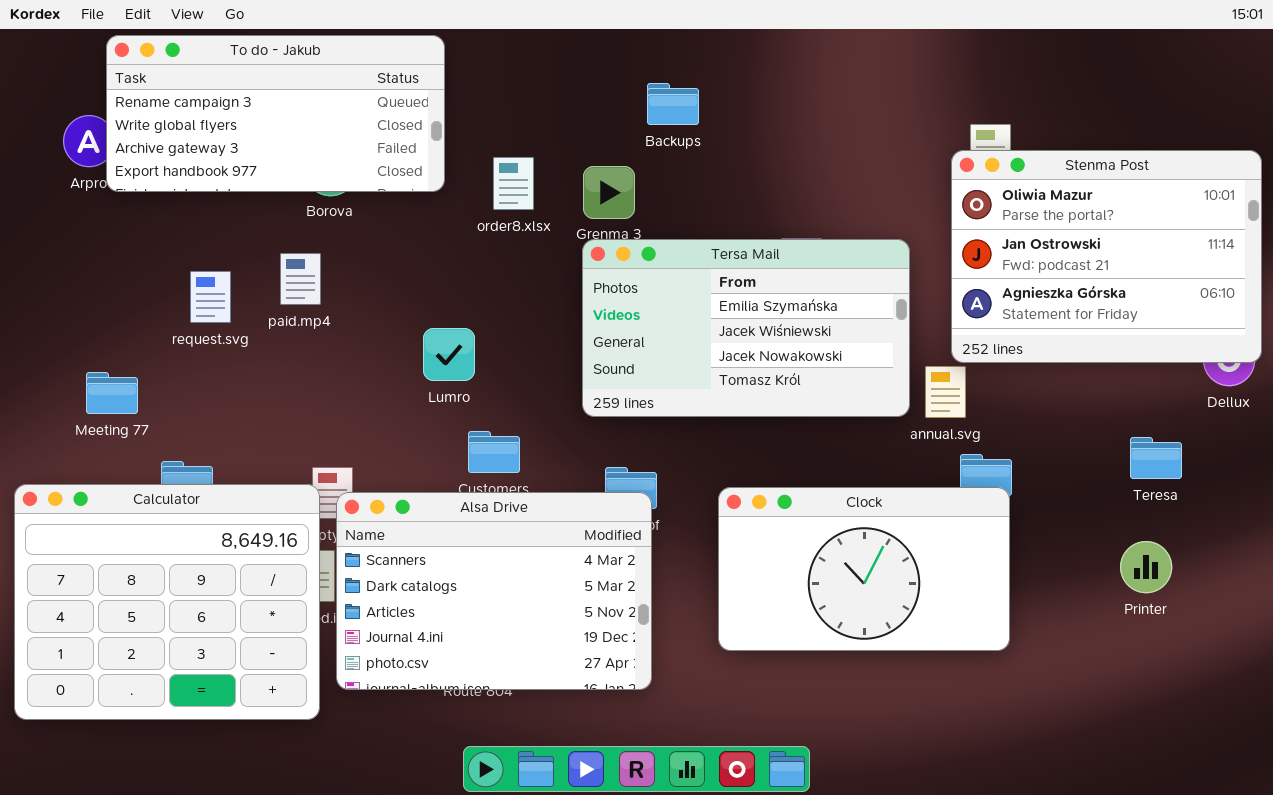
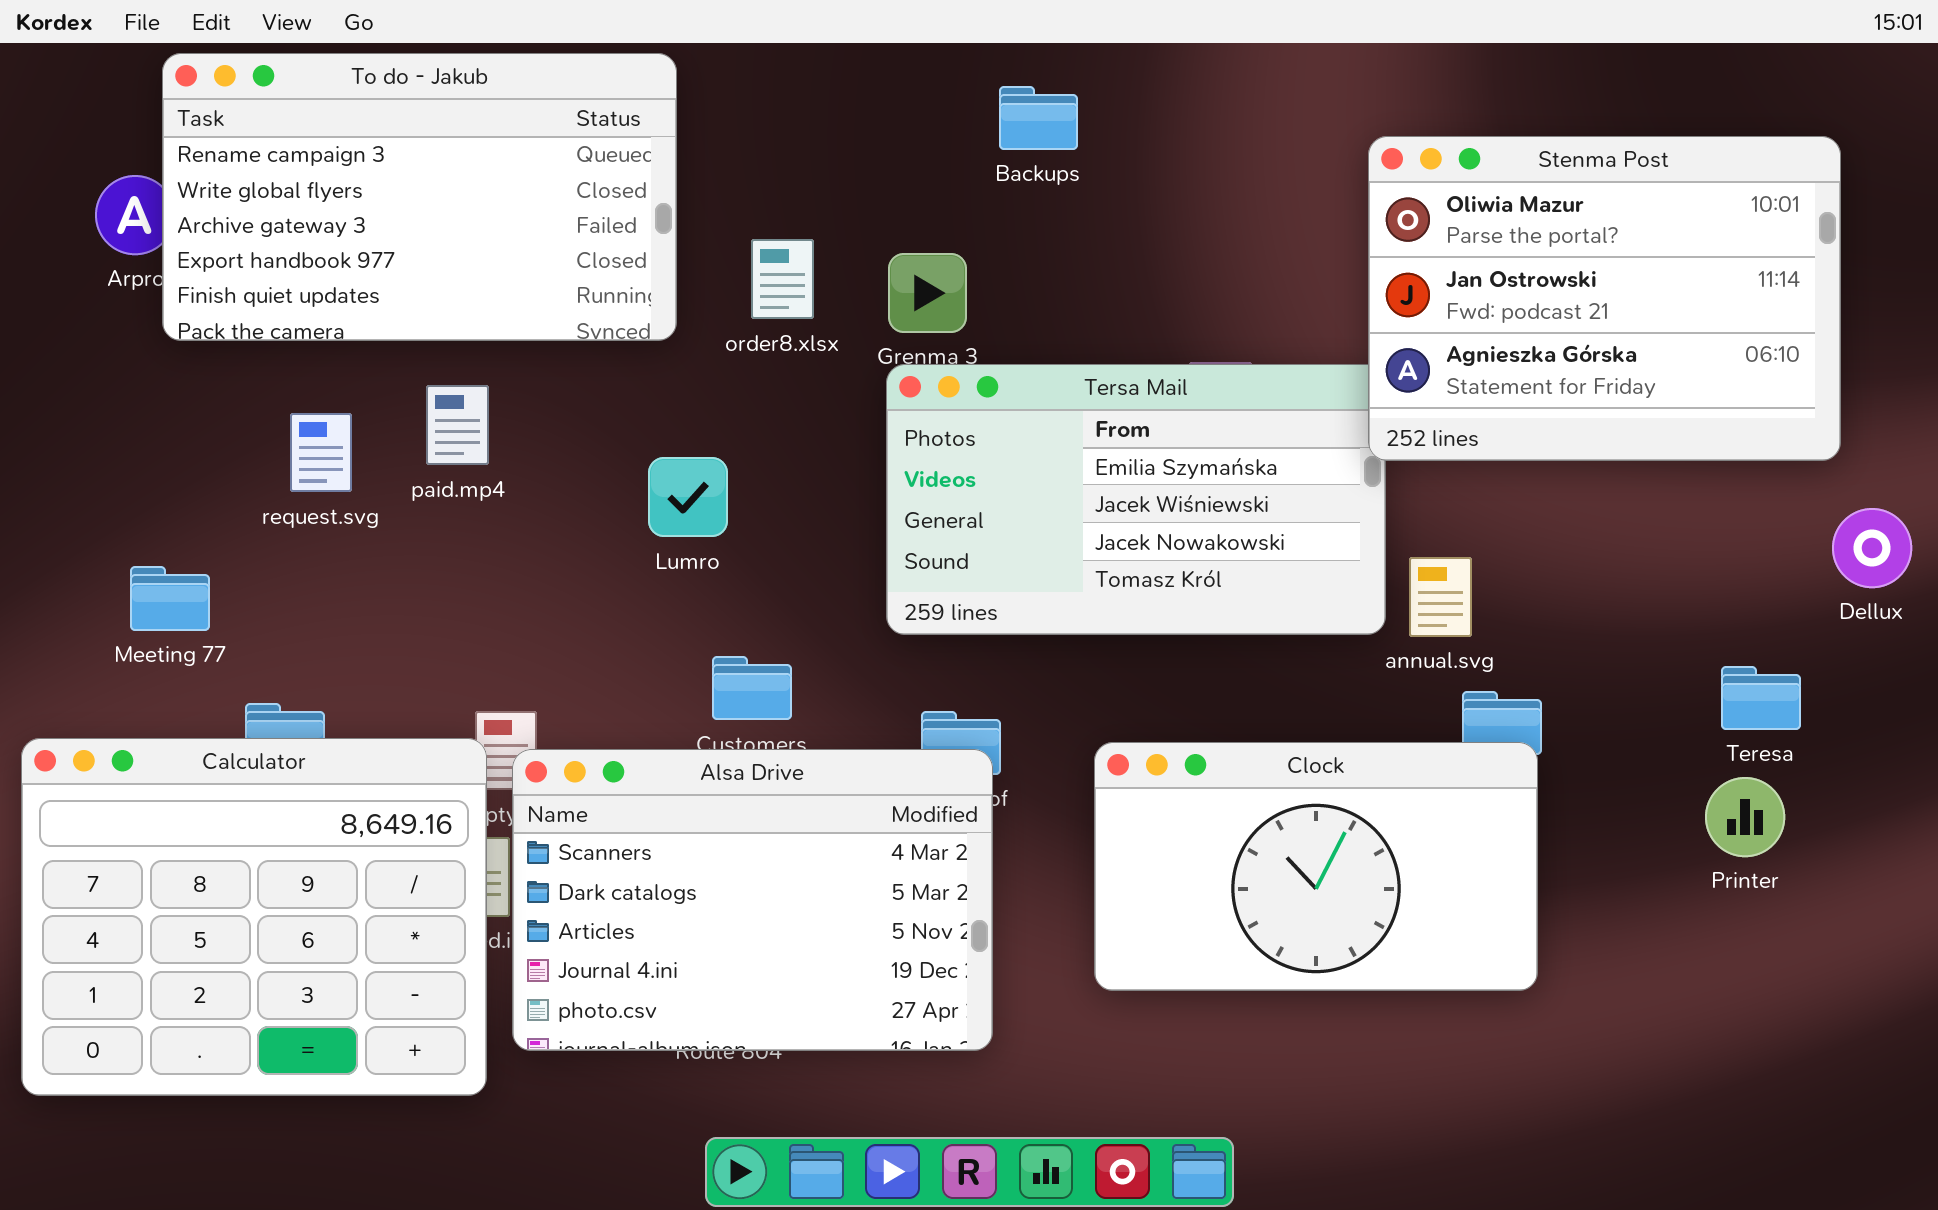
To do - Jakub: [106,35,445,192] -> [162,53,677,341], resized
Backups: [647,83,699,125] -> [999,86,1078,150], moved
Stenma Post: [951,150,1262,363] -> [1368,136,1841,461], moved
Lumro: [423,328,475,381] -> [648,457,728,537], moved
Printer: [1120,541,1172,593] -> [1705,777,1785,857], moved

